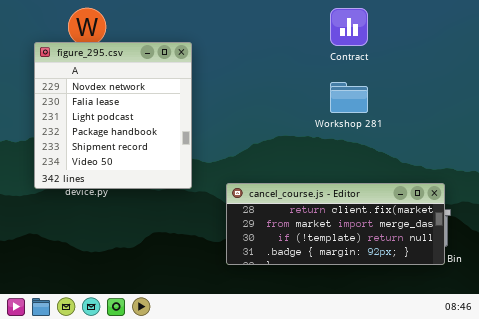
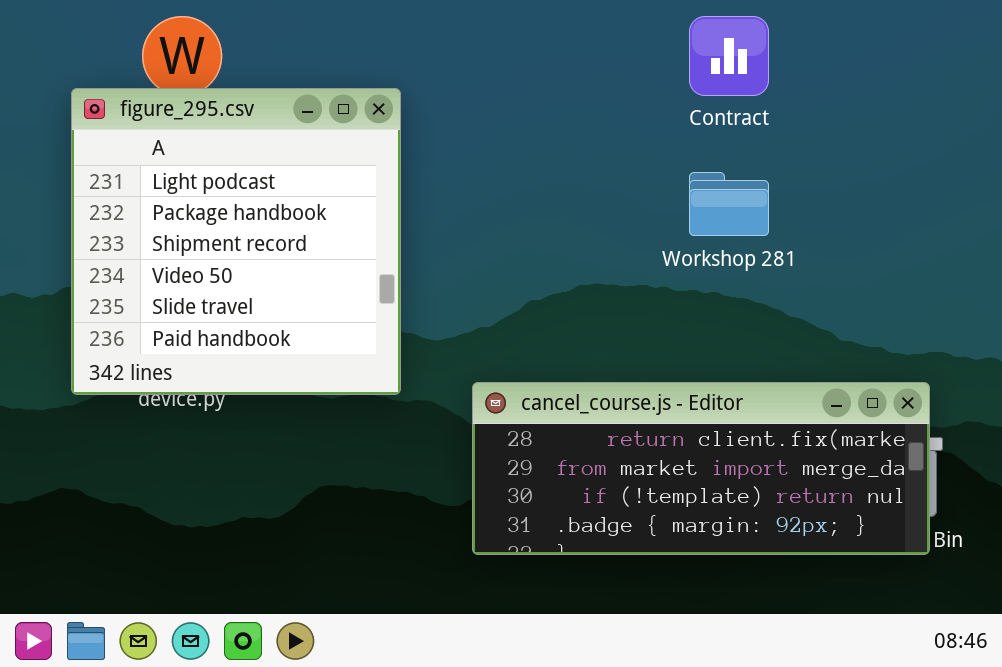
figure_295.csv: [34,42,192,189] -> [71,88,401,395], scrolled down 2 rows

